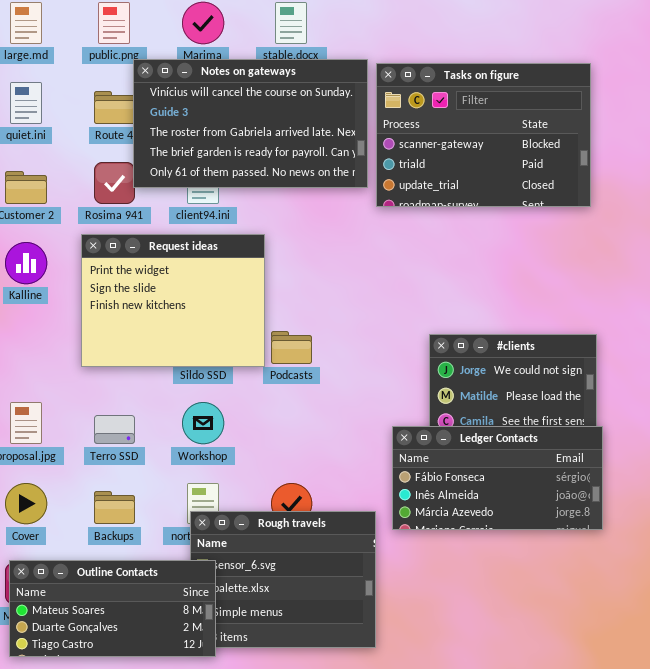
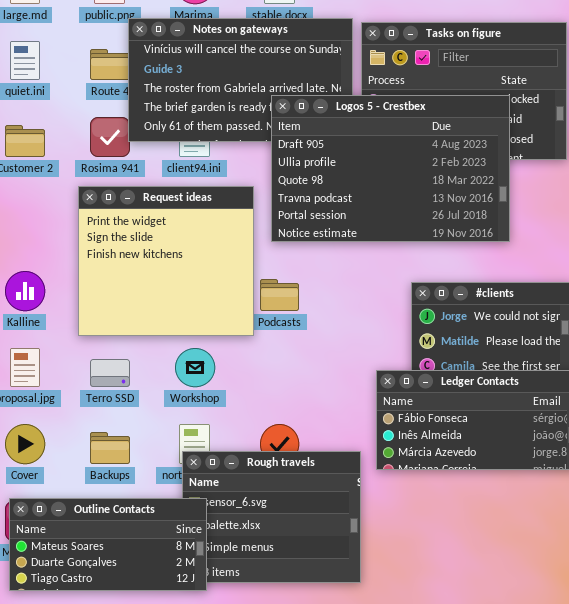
Logos 5 - Crestbex: none -> [271,95,510,242], opened
Request ideas: [81,234,265,367] -> [78,186,254,336], resized
Kalline: [5,242,47,284] -> [5,271,45,311], moved

